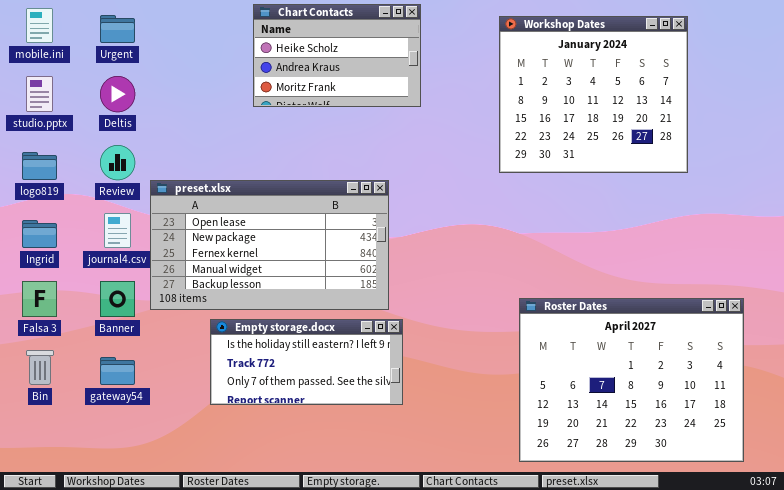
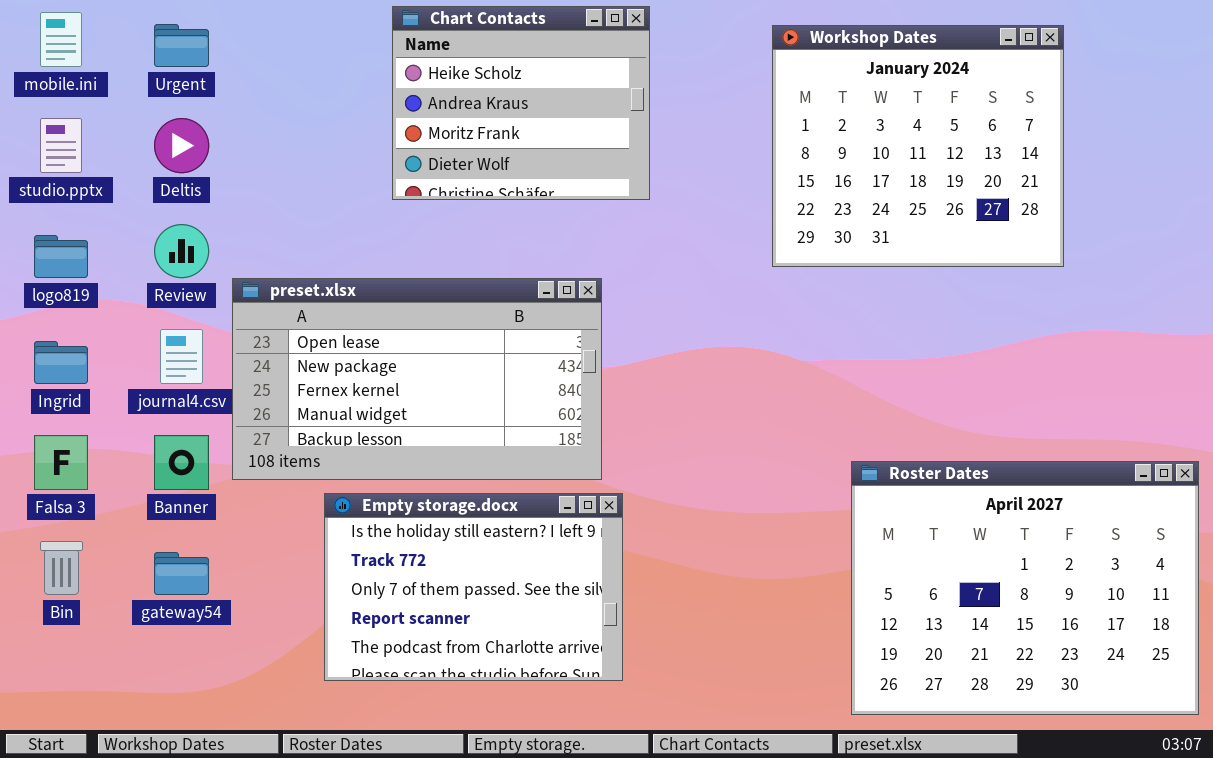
Chart Contacts: [253,4,421,107] -> [392,6,650,200], resized
Roster Dates: [519,298,744,462] -> [851,461,1199,715], moved
Empty storage.docx: [210,319,403,405] -> [324,493,623,681], resized

